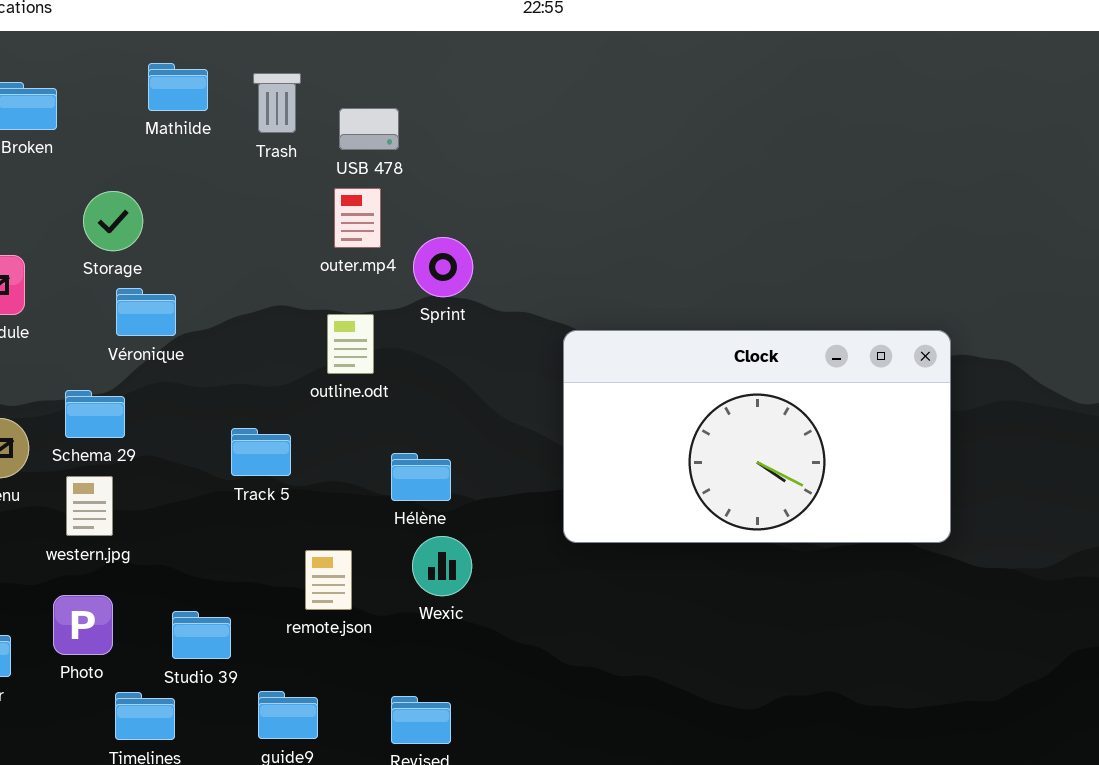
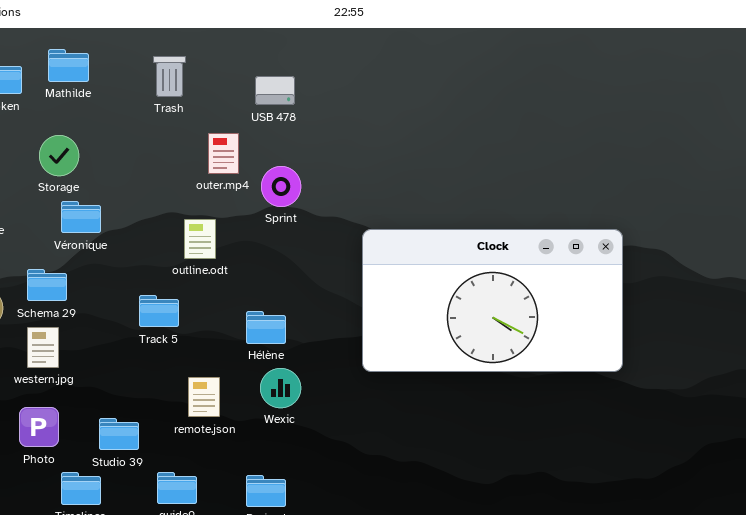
Mathilde: [148,63,208,111] -> [48,49,89,82], moved
USB 478: [339,108,399,150] -> [255,76,295,105], moved
outline.odt: [327,314,374,374] -> [184,219,216,259], moved

